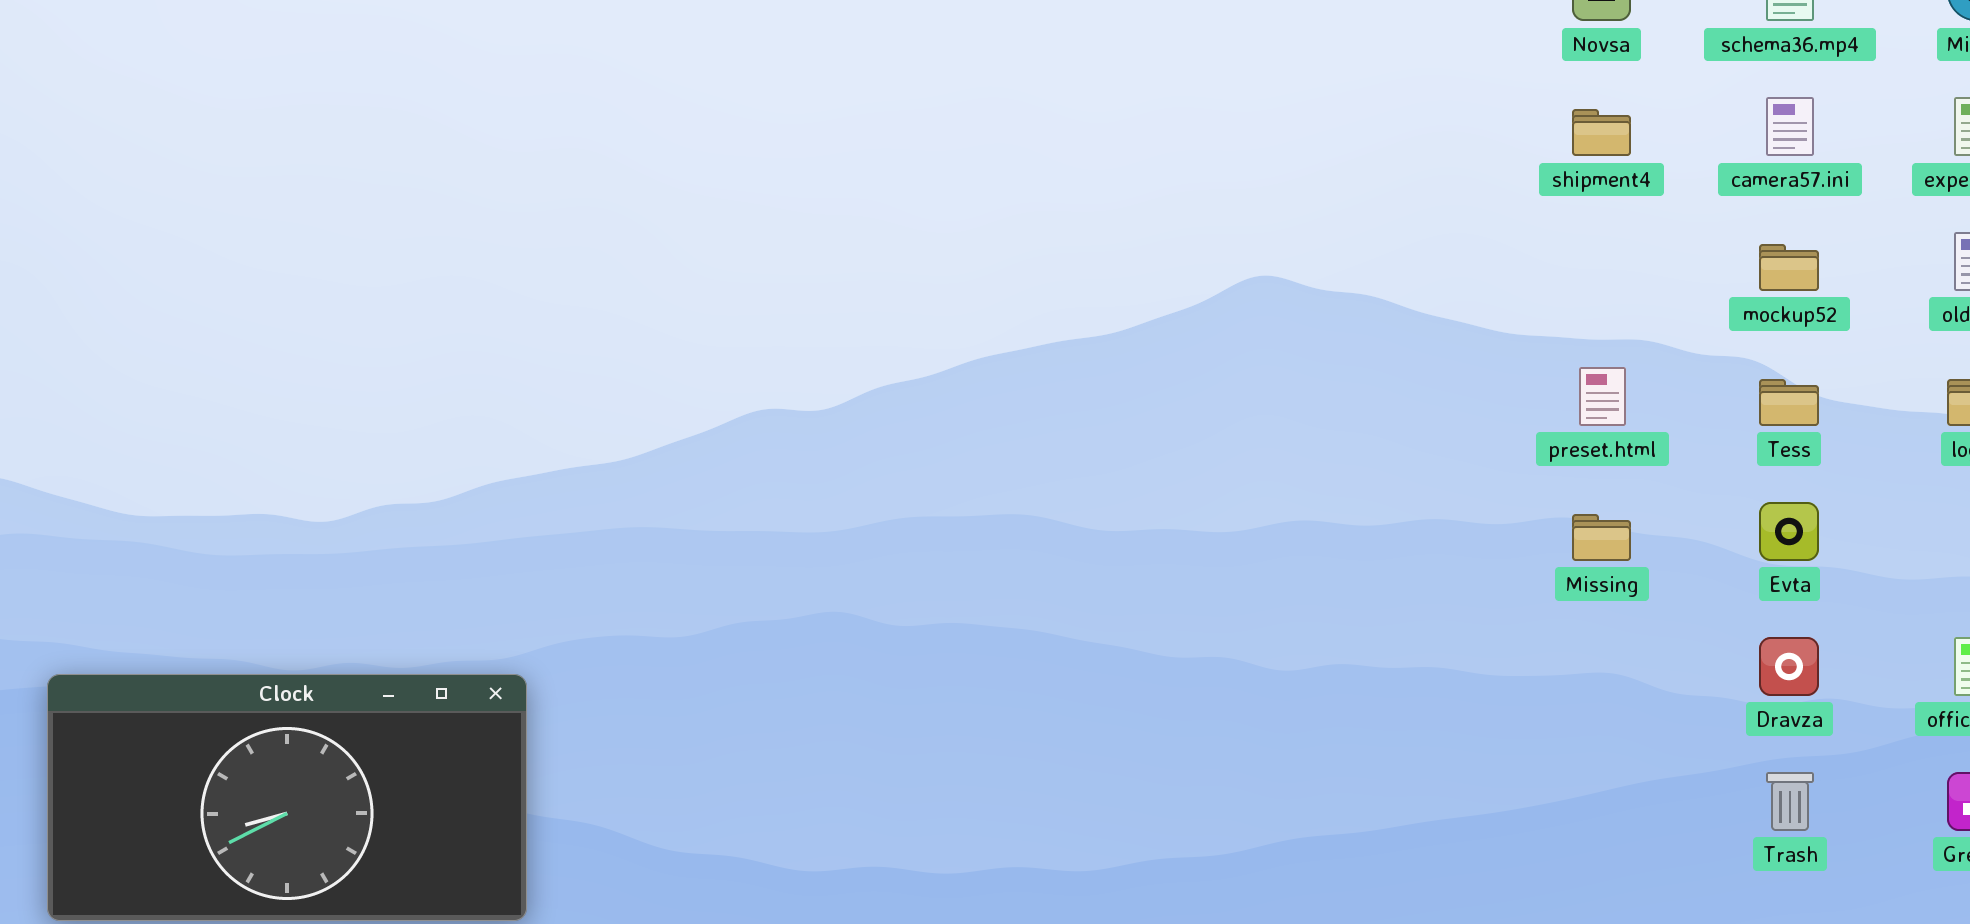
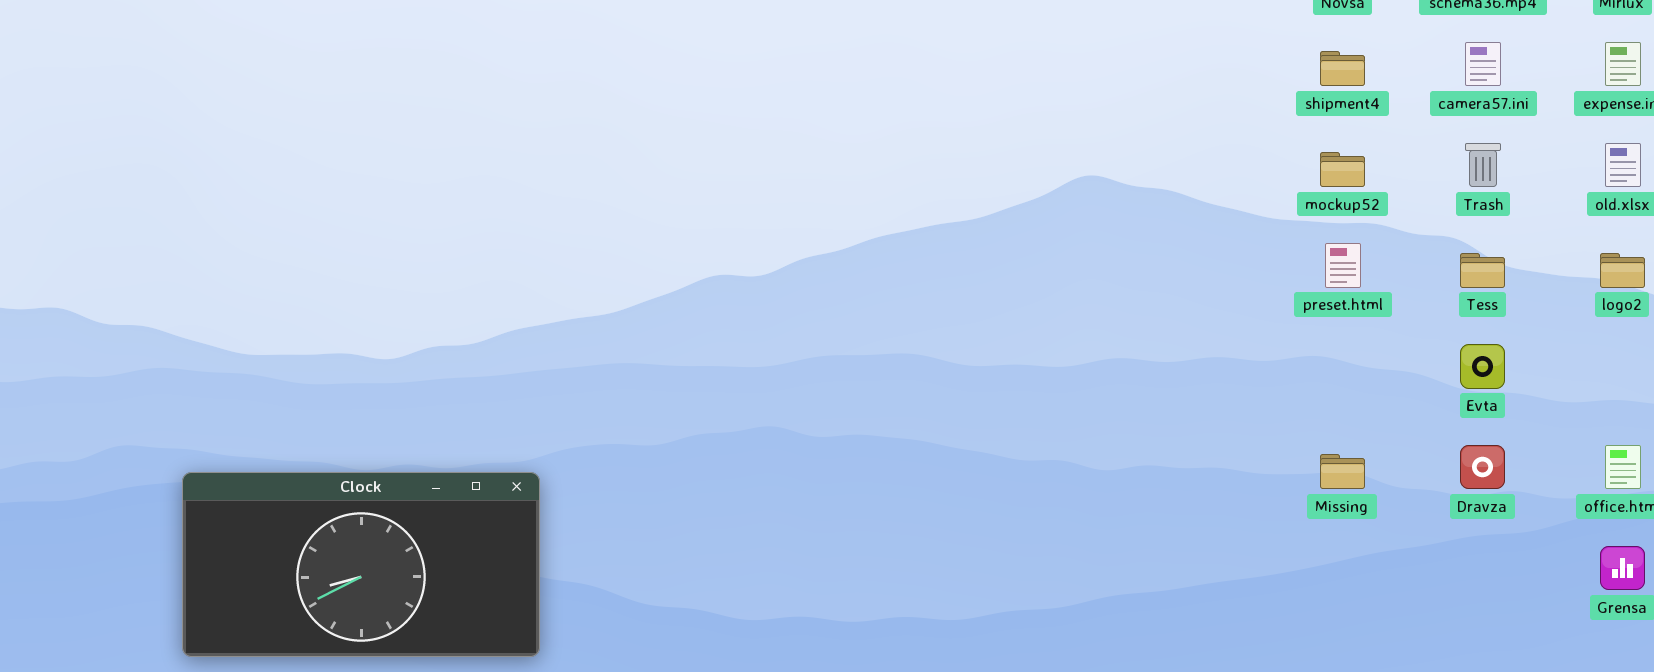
mockup52: [1759,244,1819,291] -> [1320,152,1365,187], moved
Missing: [1572,514,1631,561] -> [1320,454,1365,489], moved
Trash: [1766,772,1814,831] -> [1465,143,1501,187], moved

